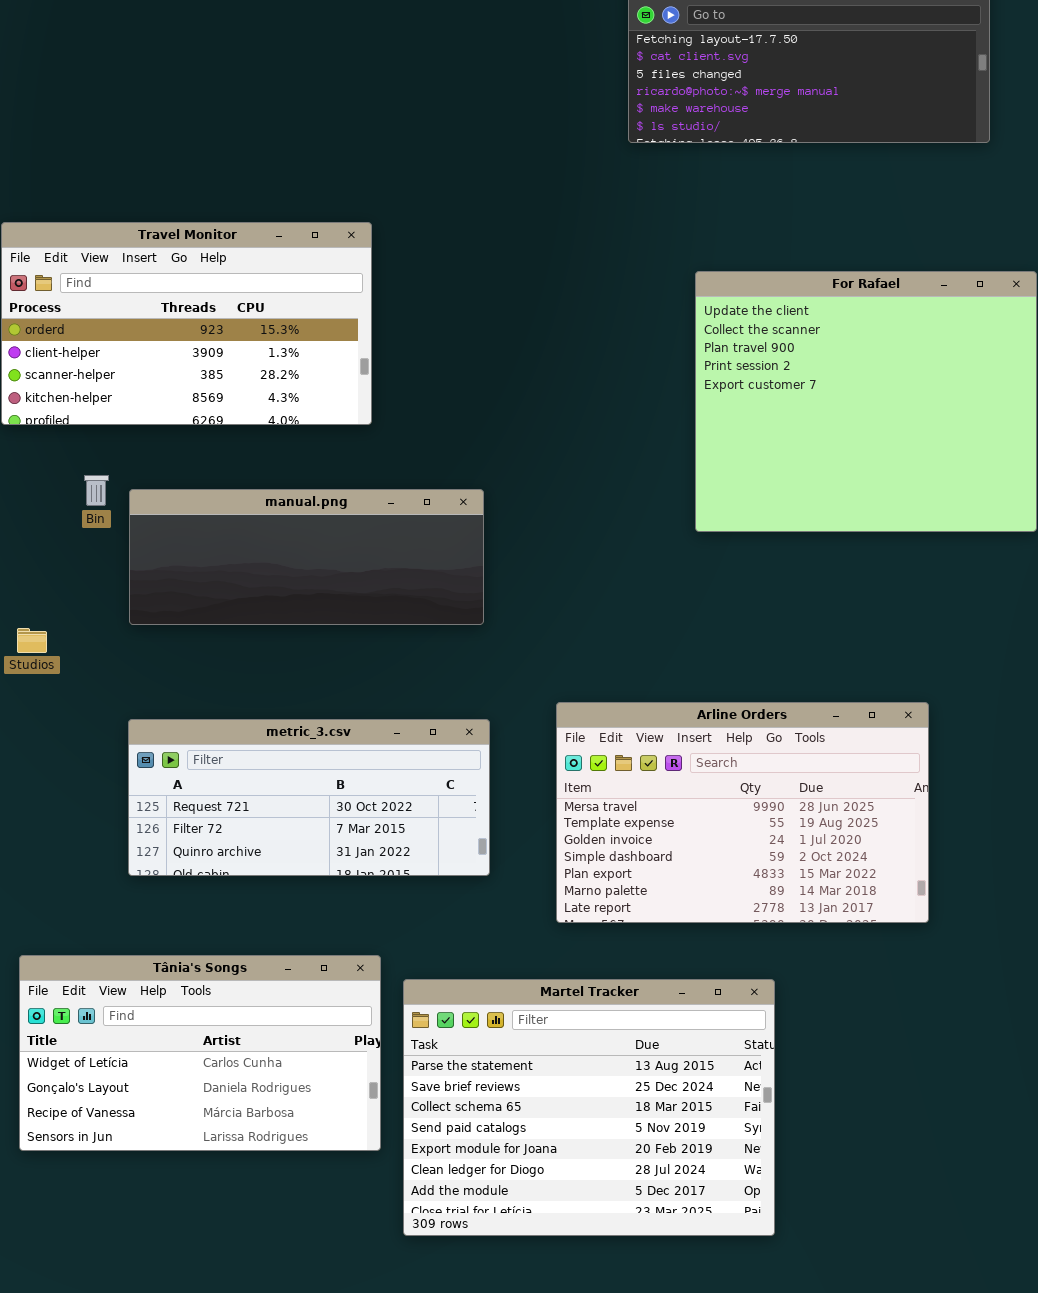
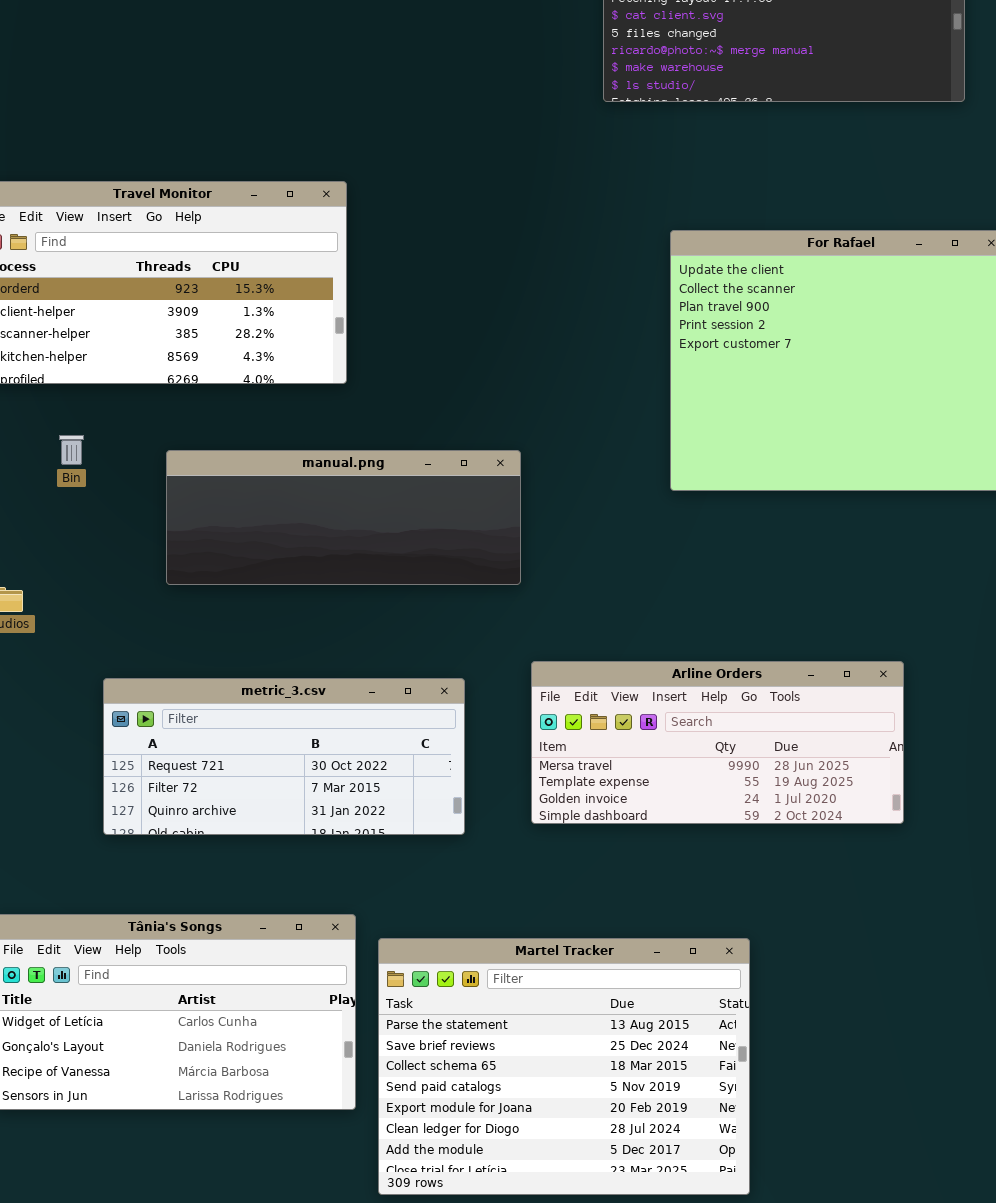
manual.png: [129,489,484,625] -> [166,450,521,585], moved
Arline Orders: [556,702,929,923] -> [531,661,904,824], resized

